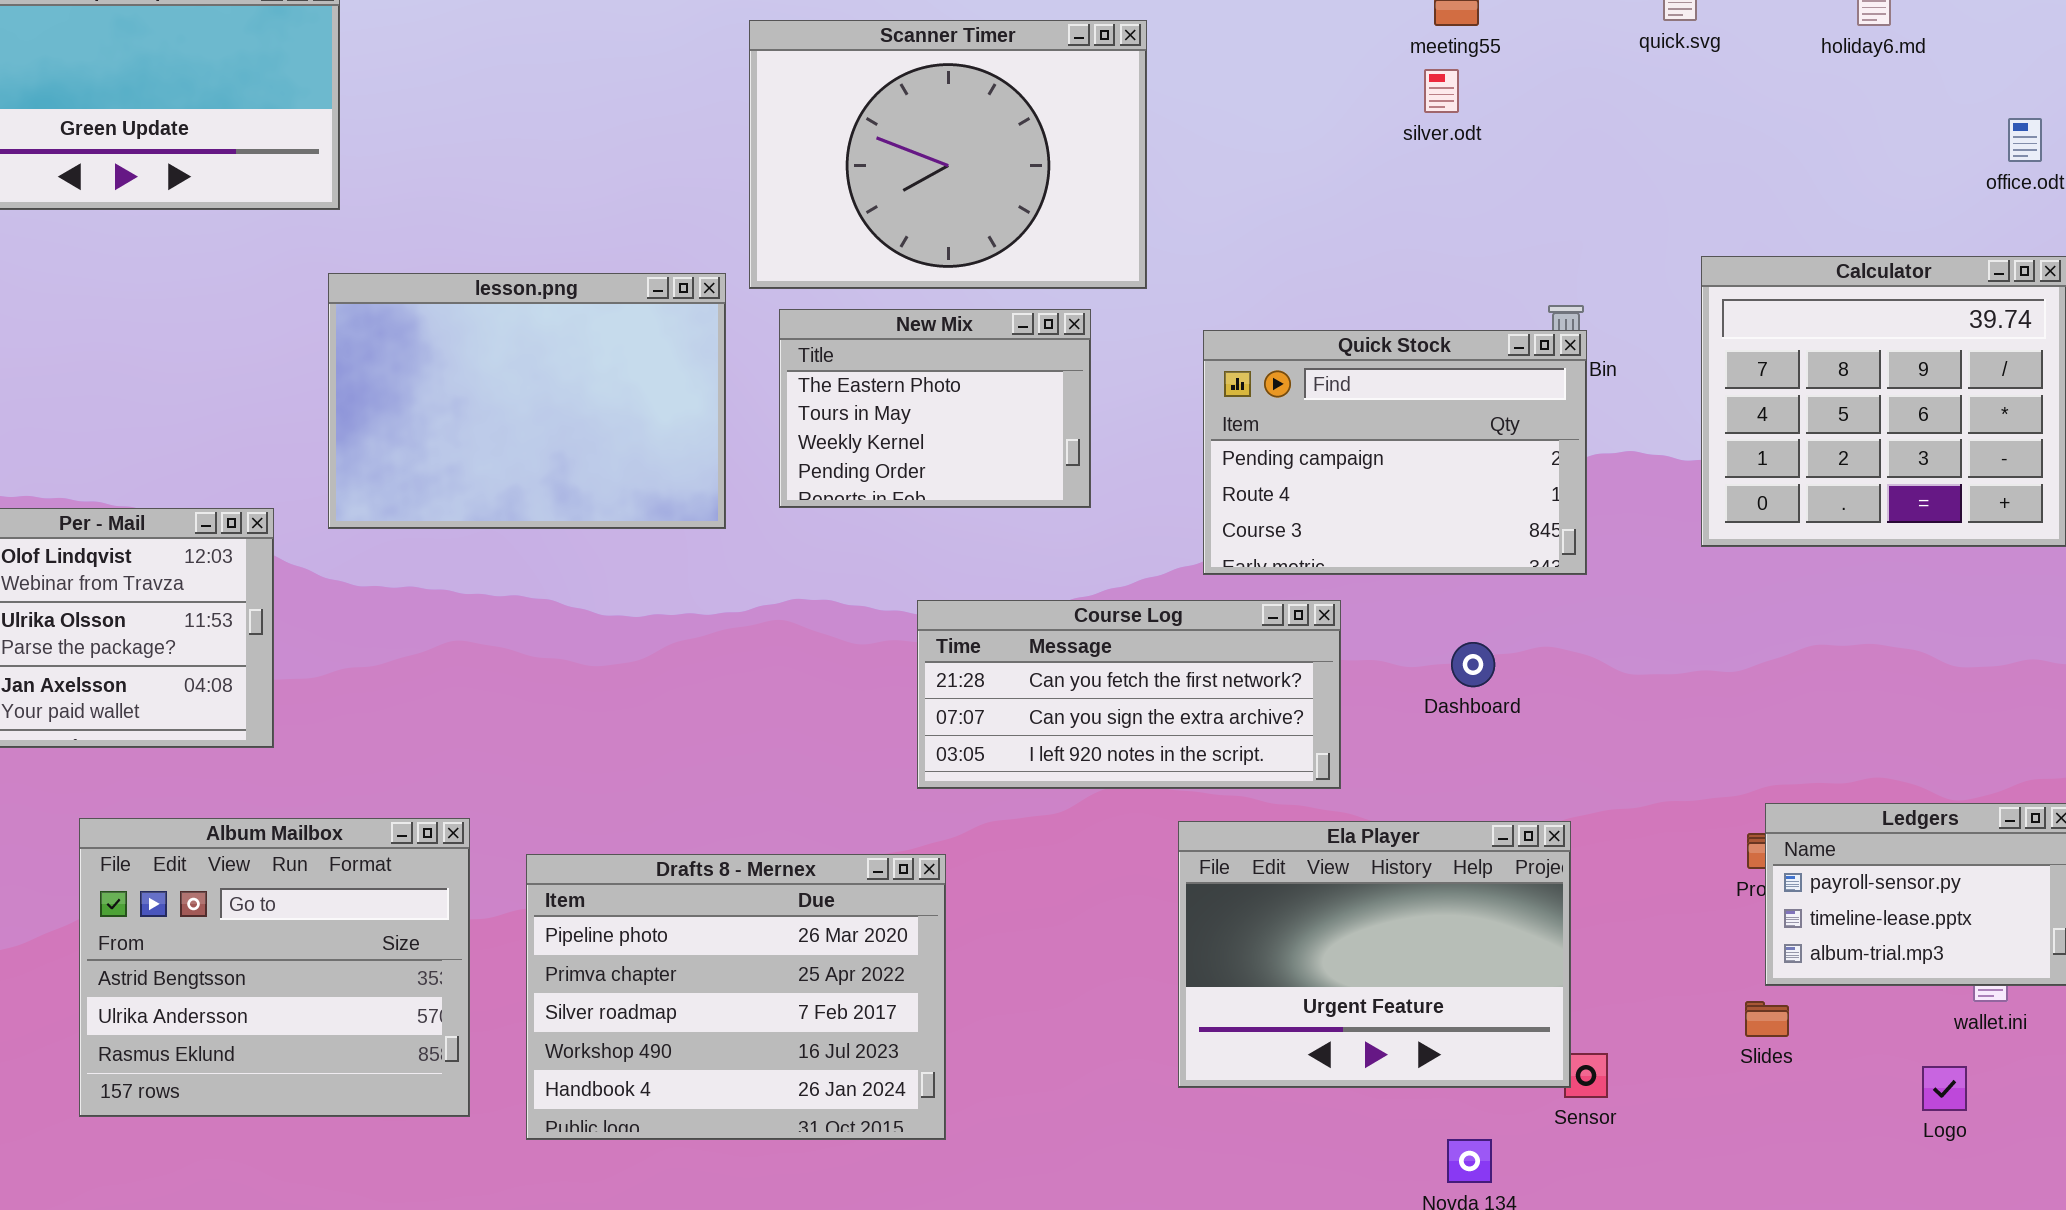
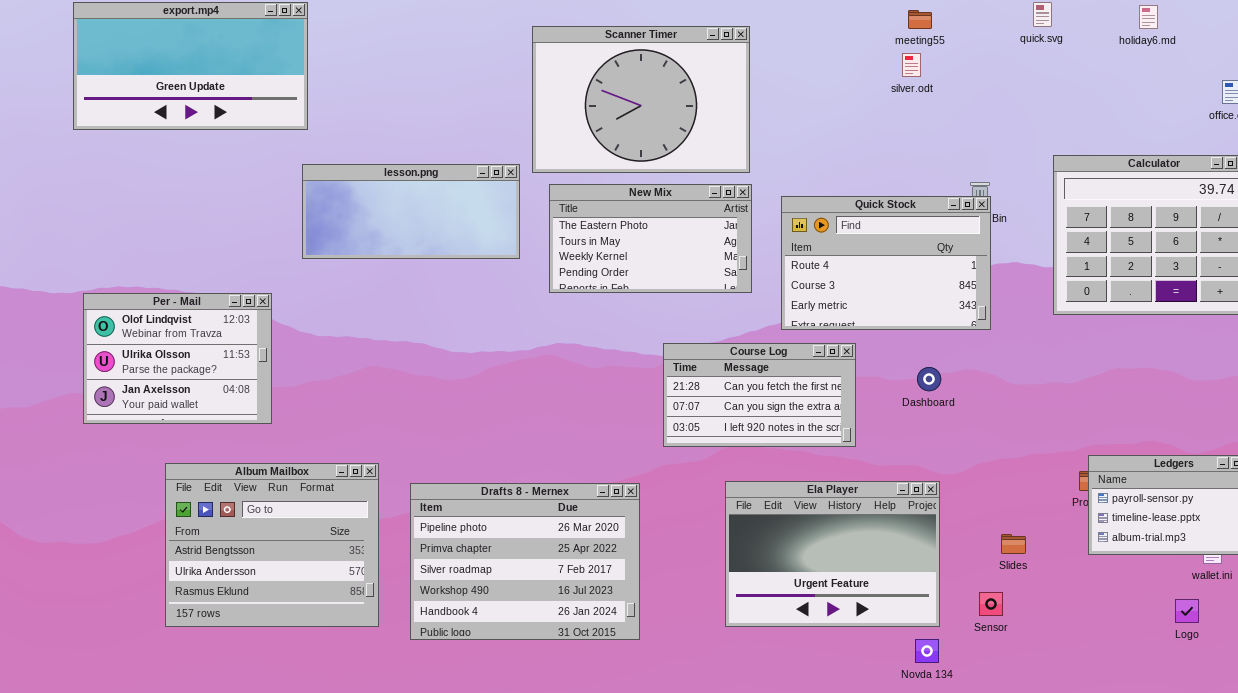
lesson.png: [328,273,726,529] -> [302,164,520,259], resized
New Mix: [779,309,1091,508] -> [549,184,752,293], resized
Quick Stock: [1203,330,1587,575] -> [781,196,991,330], scrolled down 1 row
Course Log: [917,600,1341,789] -> [663,343,856,447], resized
Ela Player: [1178,821,1571,1088] -> [725,481,940,627], moved
Slides: [1745,1001,1789,1037] -> [1001,534,1026,554], moved

